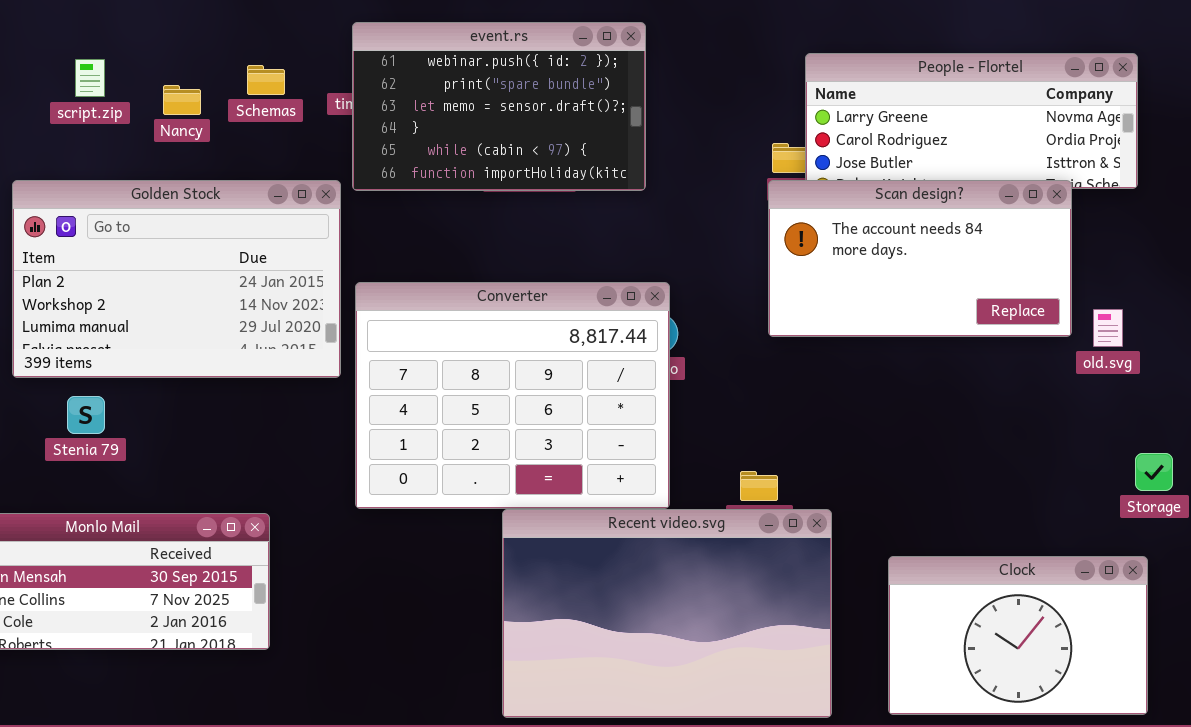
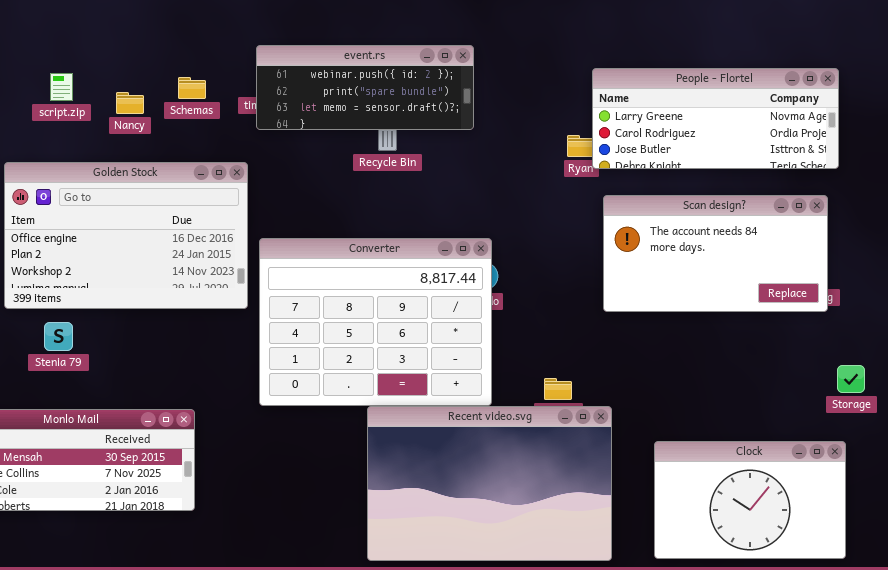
event.rs: [352,22,646,191] -> [256,45,474,130], resized
Golden Stock: [12,180,341,378] -> [4,162,248,309], scrolled up 1 row
Scan design?: [768,180,1072,337] -> [603,195,828,312], moved

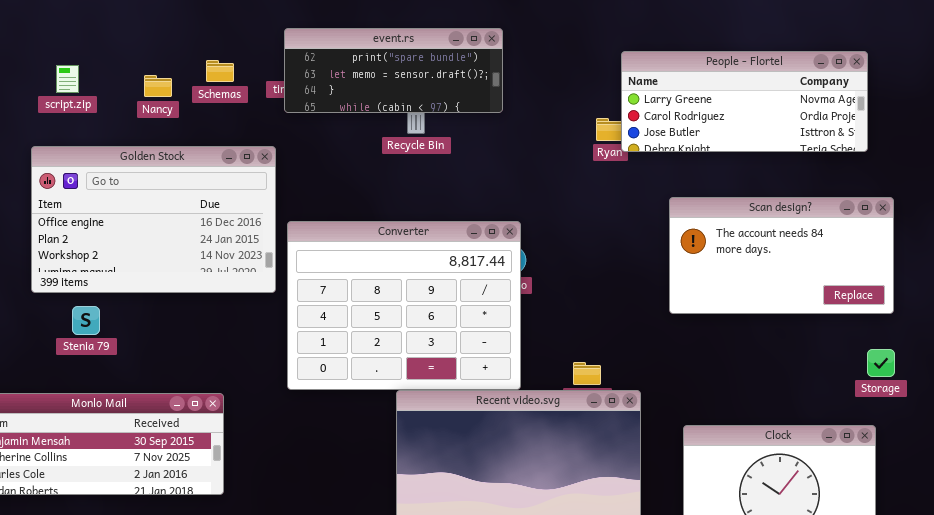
event.rs: [256,45,474,130] -> [284,28,503,113], scrolled down 1 row
script.zip: [50,73,73,101] -> [56,65,79,93], moved
Scan design?: [603,195,828,312] -> [669,197,894,314], moved

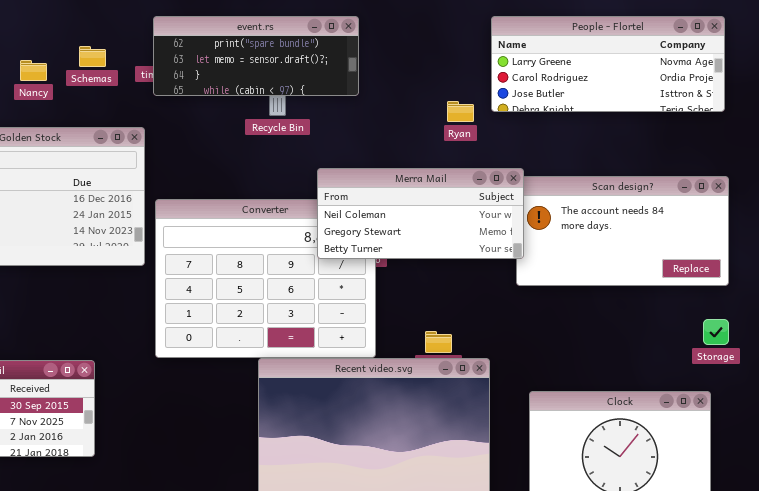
People - Flortel: [621,51,868,152] -> [491,16,725,112], moved
Merra Mail: none -> [317,168,524,259], opened

